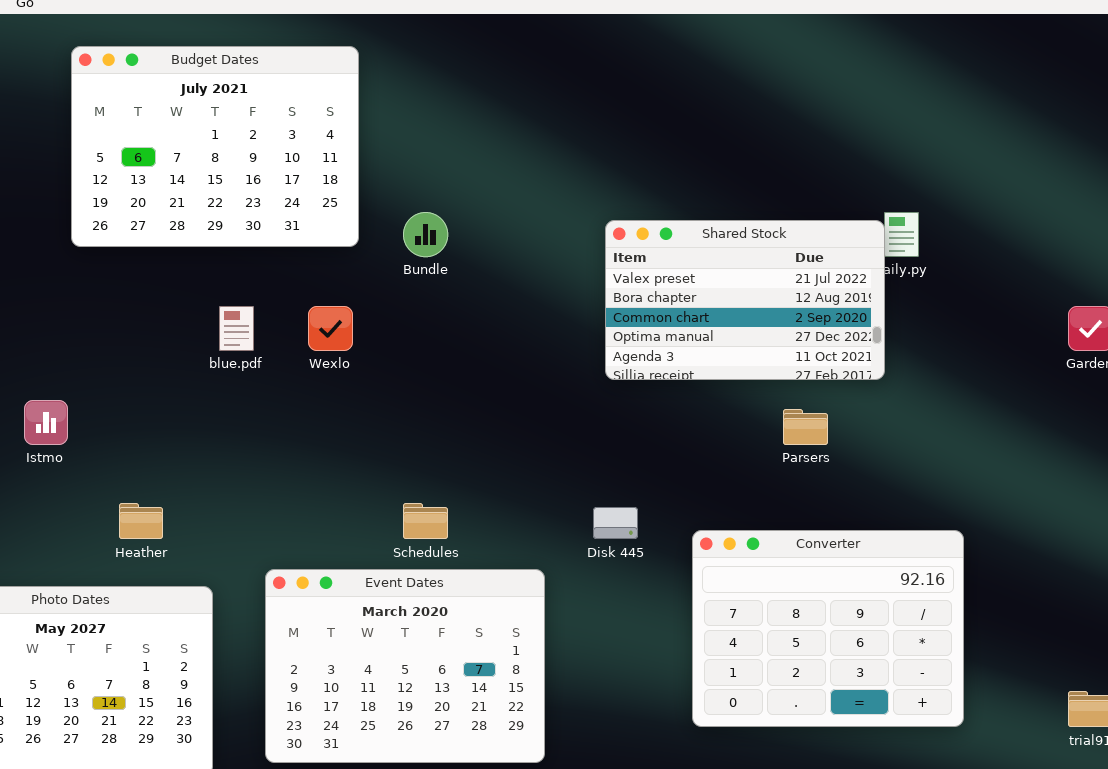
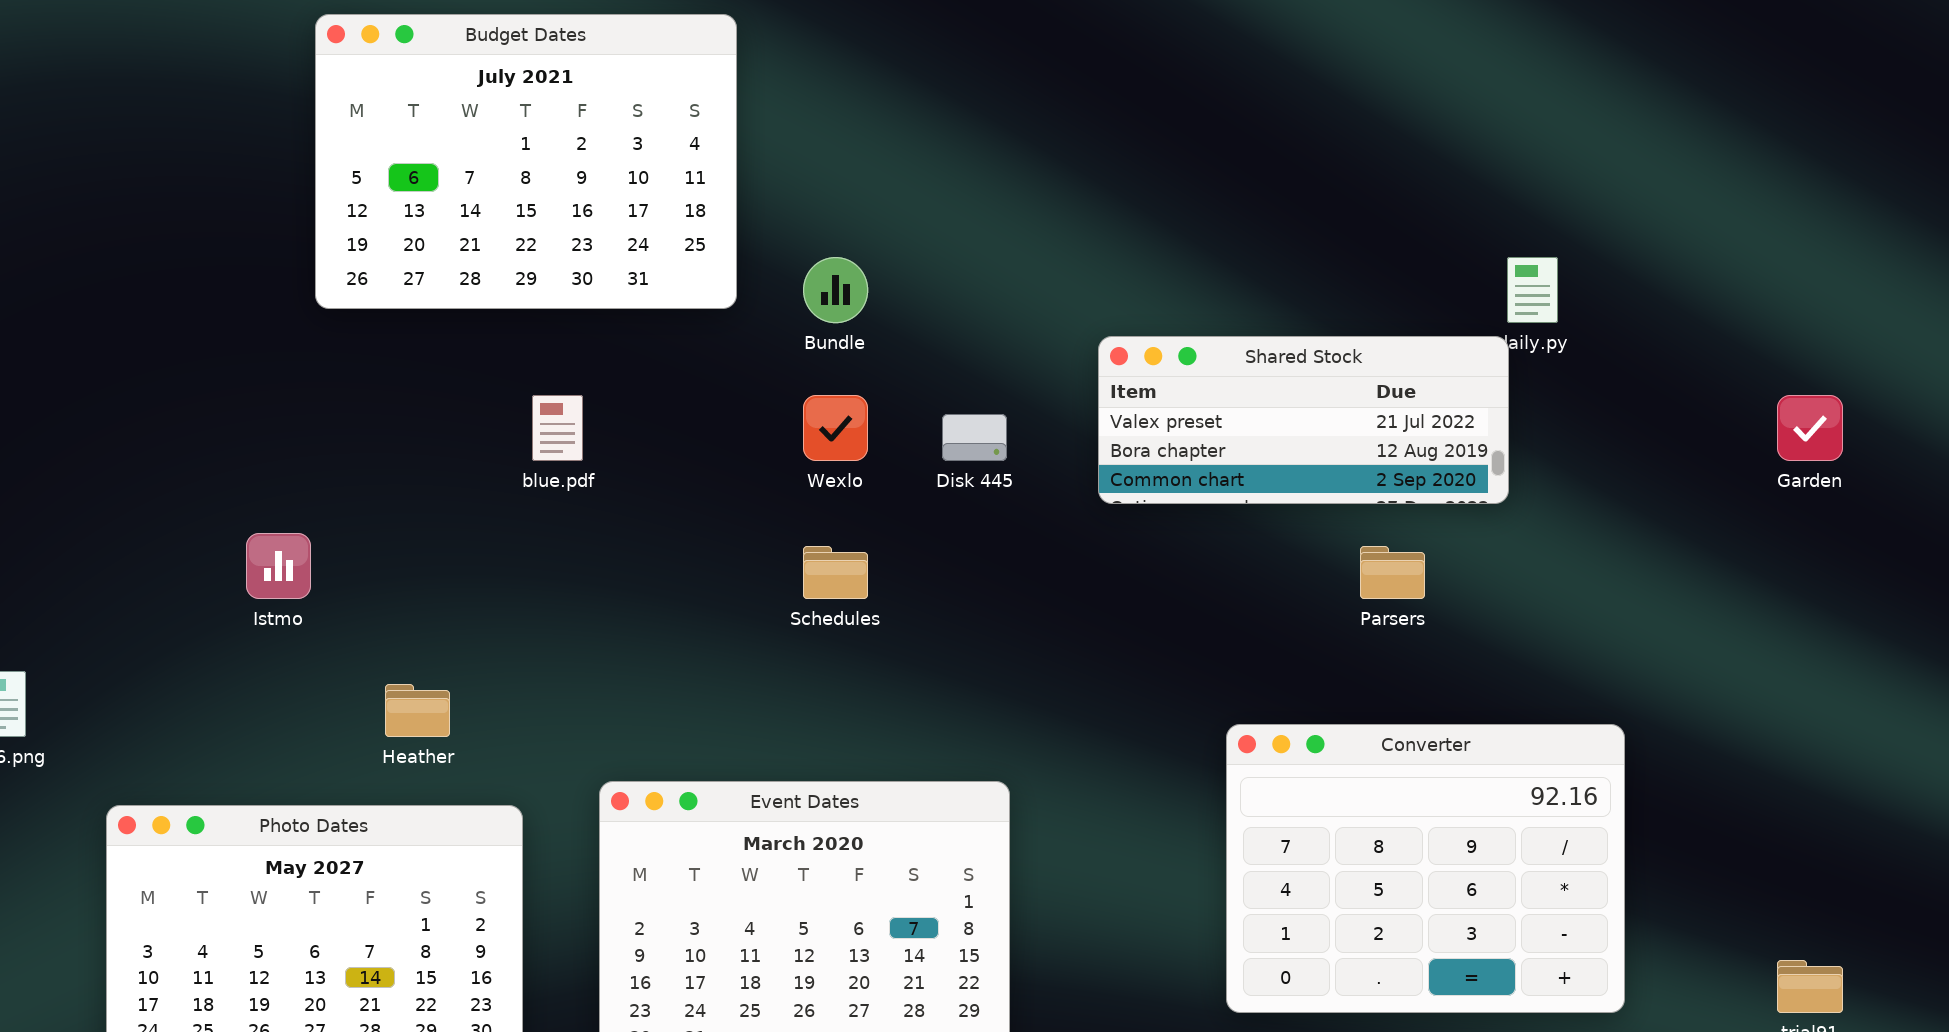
Shared Stock: [605,220,885,380] -> [1098,336,1509,504], resized
Wexlo: [308,306,353,351] -> [803,395,868,461], moved
Schedules: [403,503,448,539] -> [803,546,868,599], moved
Disk 445: [593,507,638,539] -> [942,414,1007,461], moved

